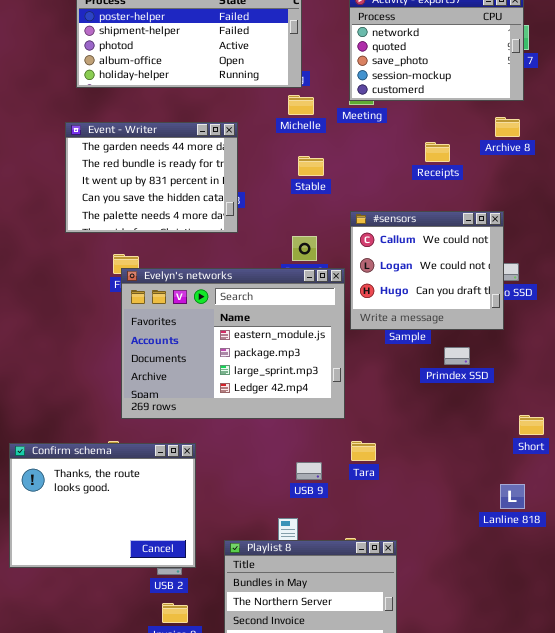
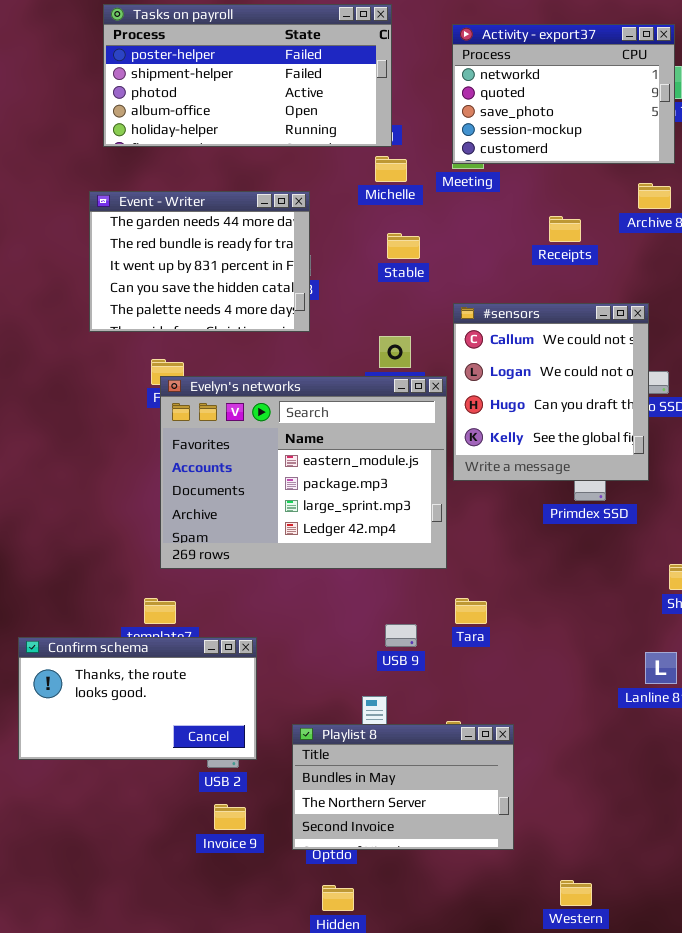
#sensors: [350,211,504,330] -> [453,303,649,481], resized
Confirm schema: [9,443,196,568] -> [18,637,257,760], resized

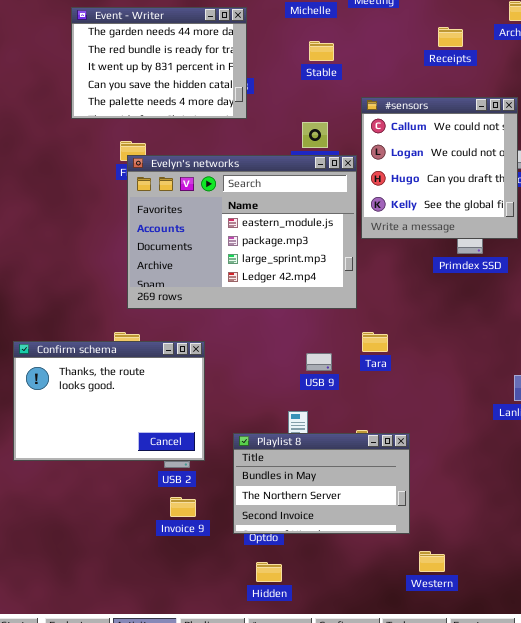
Confirm schema: [18,637,257,760] -> [13,341,205,461], resized
Western: [560,880,592,906] -> [419,551,445,572], moved

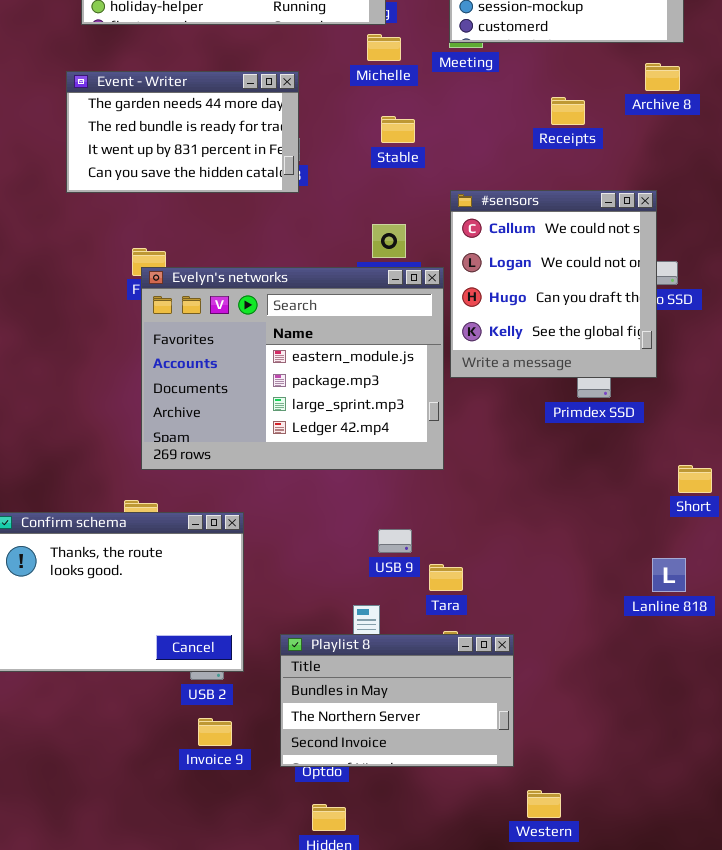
Event - Writer: [71,7,247,119] -> [66,71,299,193], resized
Tara: [362,332,388,352] -> [429,564,463,591], moved

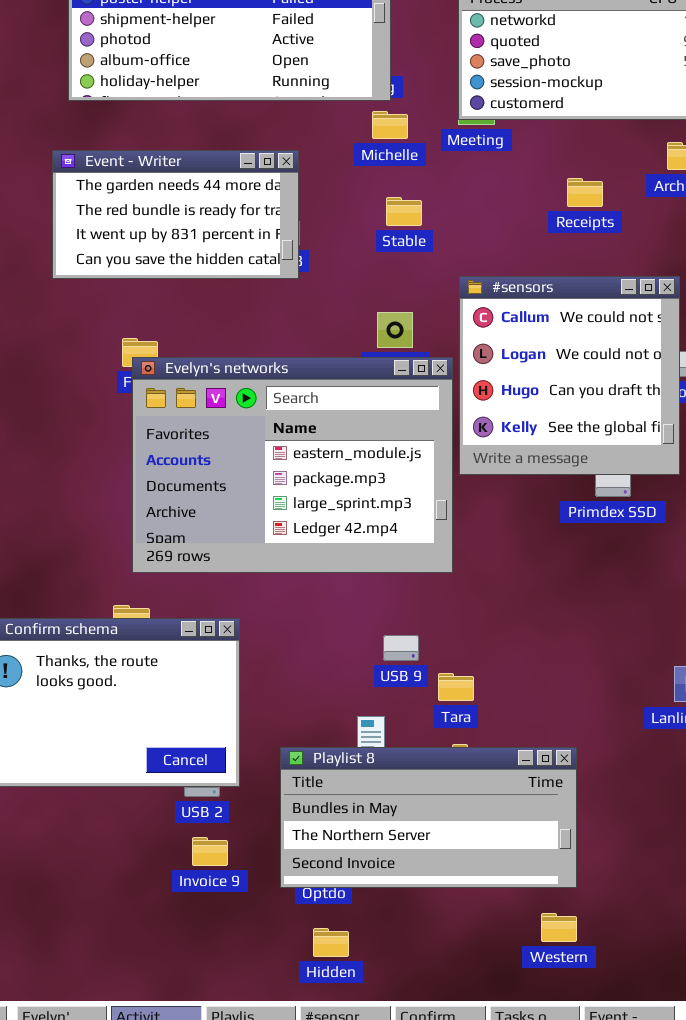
Playlist 8: [280,634,514,767] -> [280,747,577,888], resized

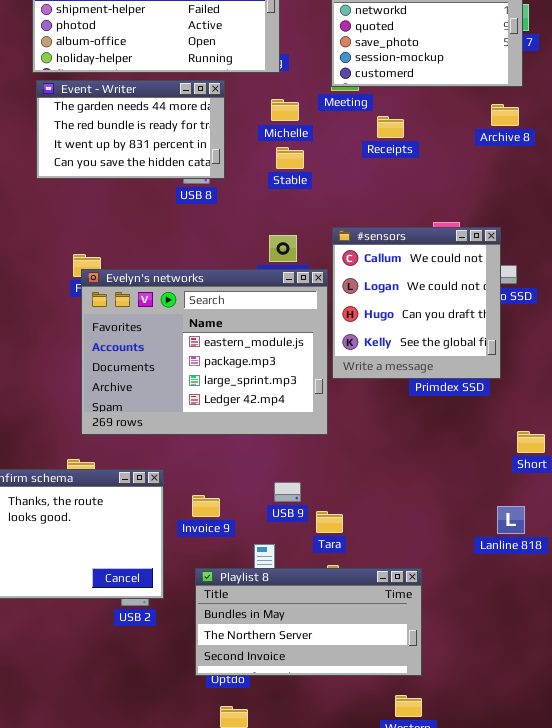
Michelle: [372,111,408,139] -> [271,99,299,121], moved
Event - Writer: [52,150,299,279] -> [36,80,225,179], moved
Receipts: [567,178,603,207] -> [377,116,404,138], moved
#sensors: [459,276,680,475] -> [332,227,501,379], moved
Invoice 9: [192,837,228,866] -> [192,495,220,517], moved

